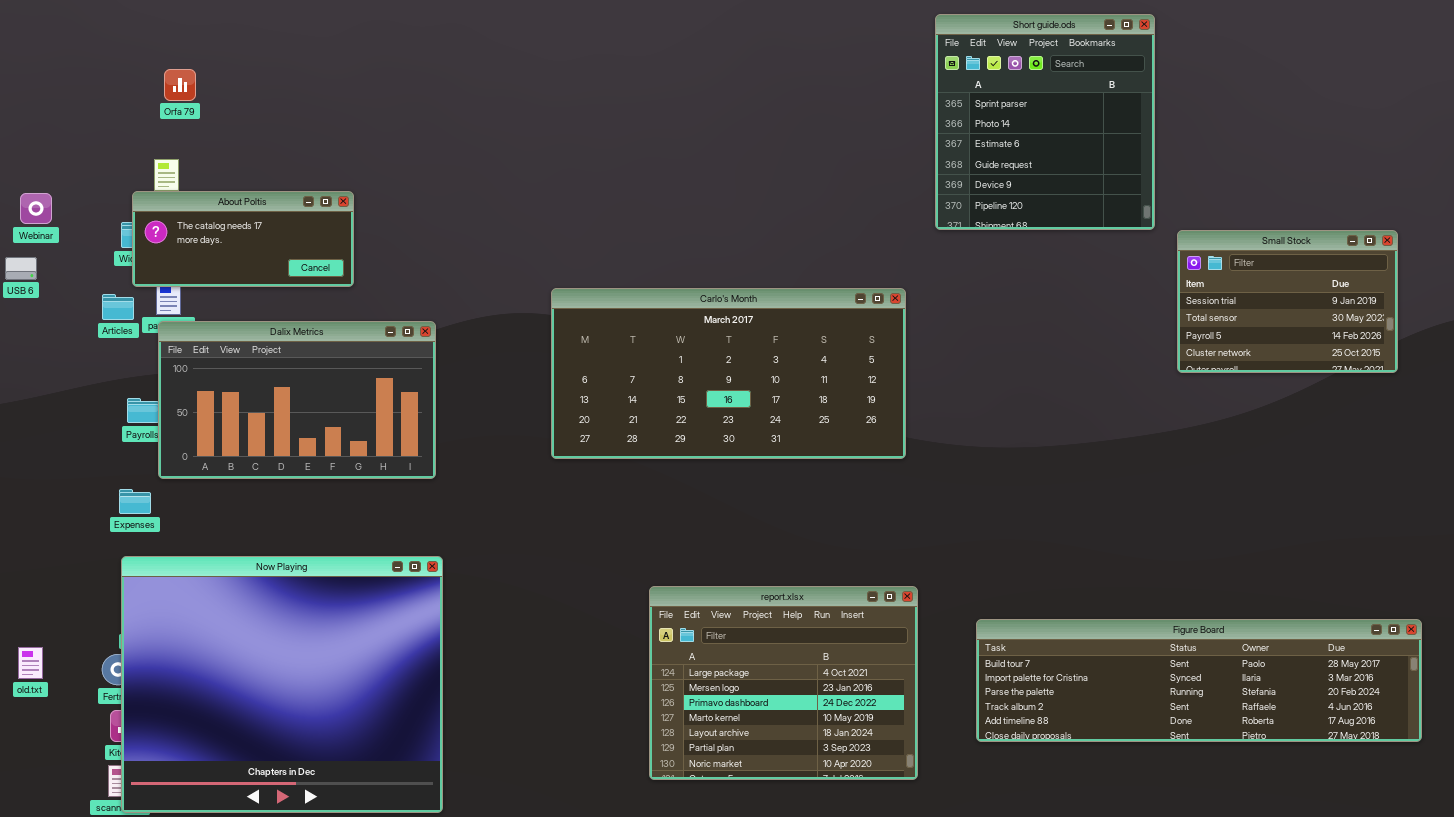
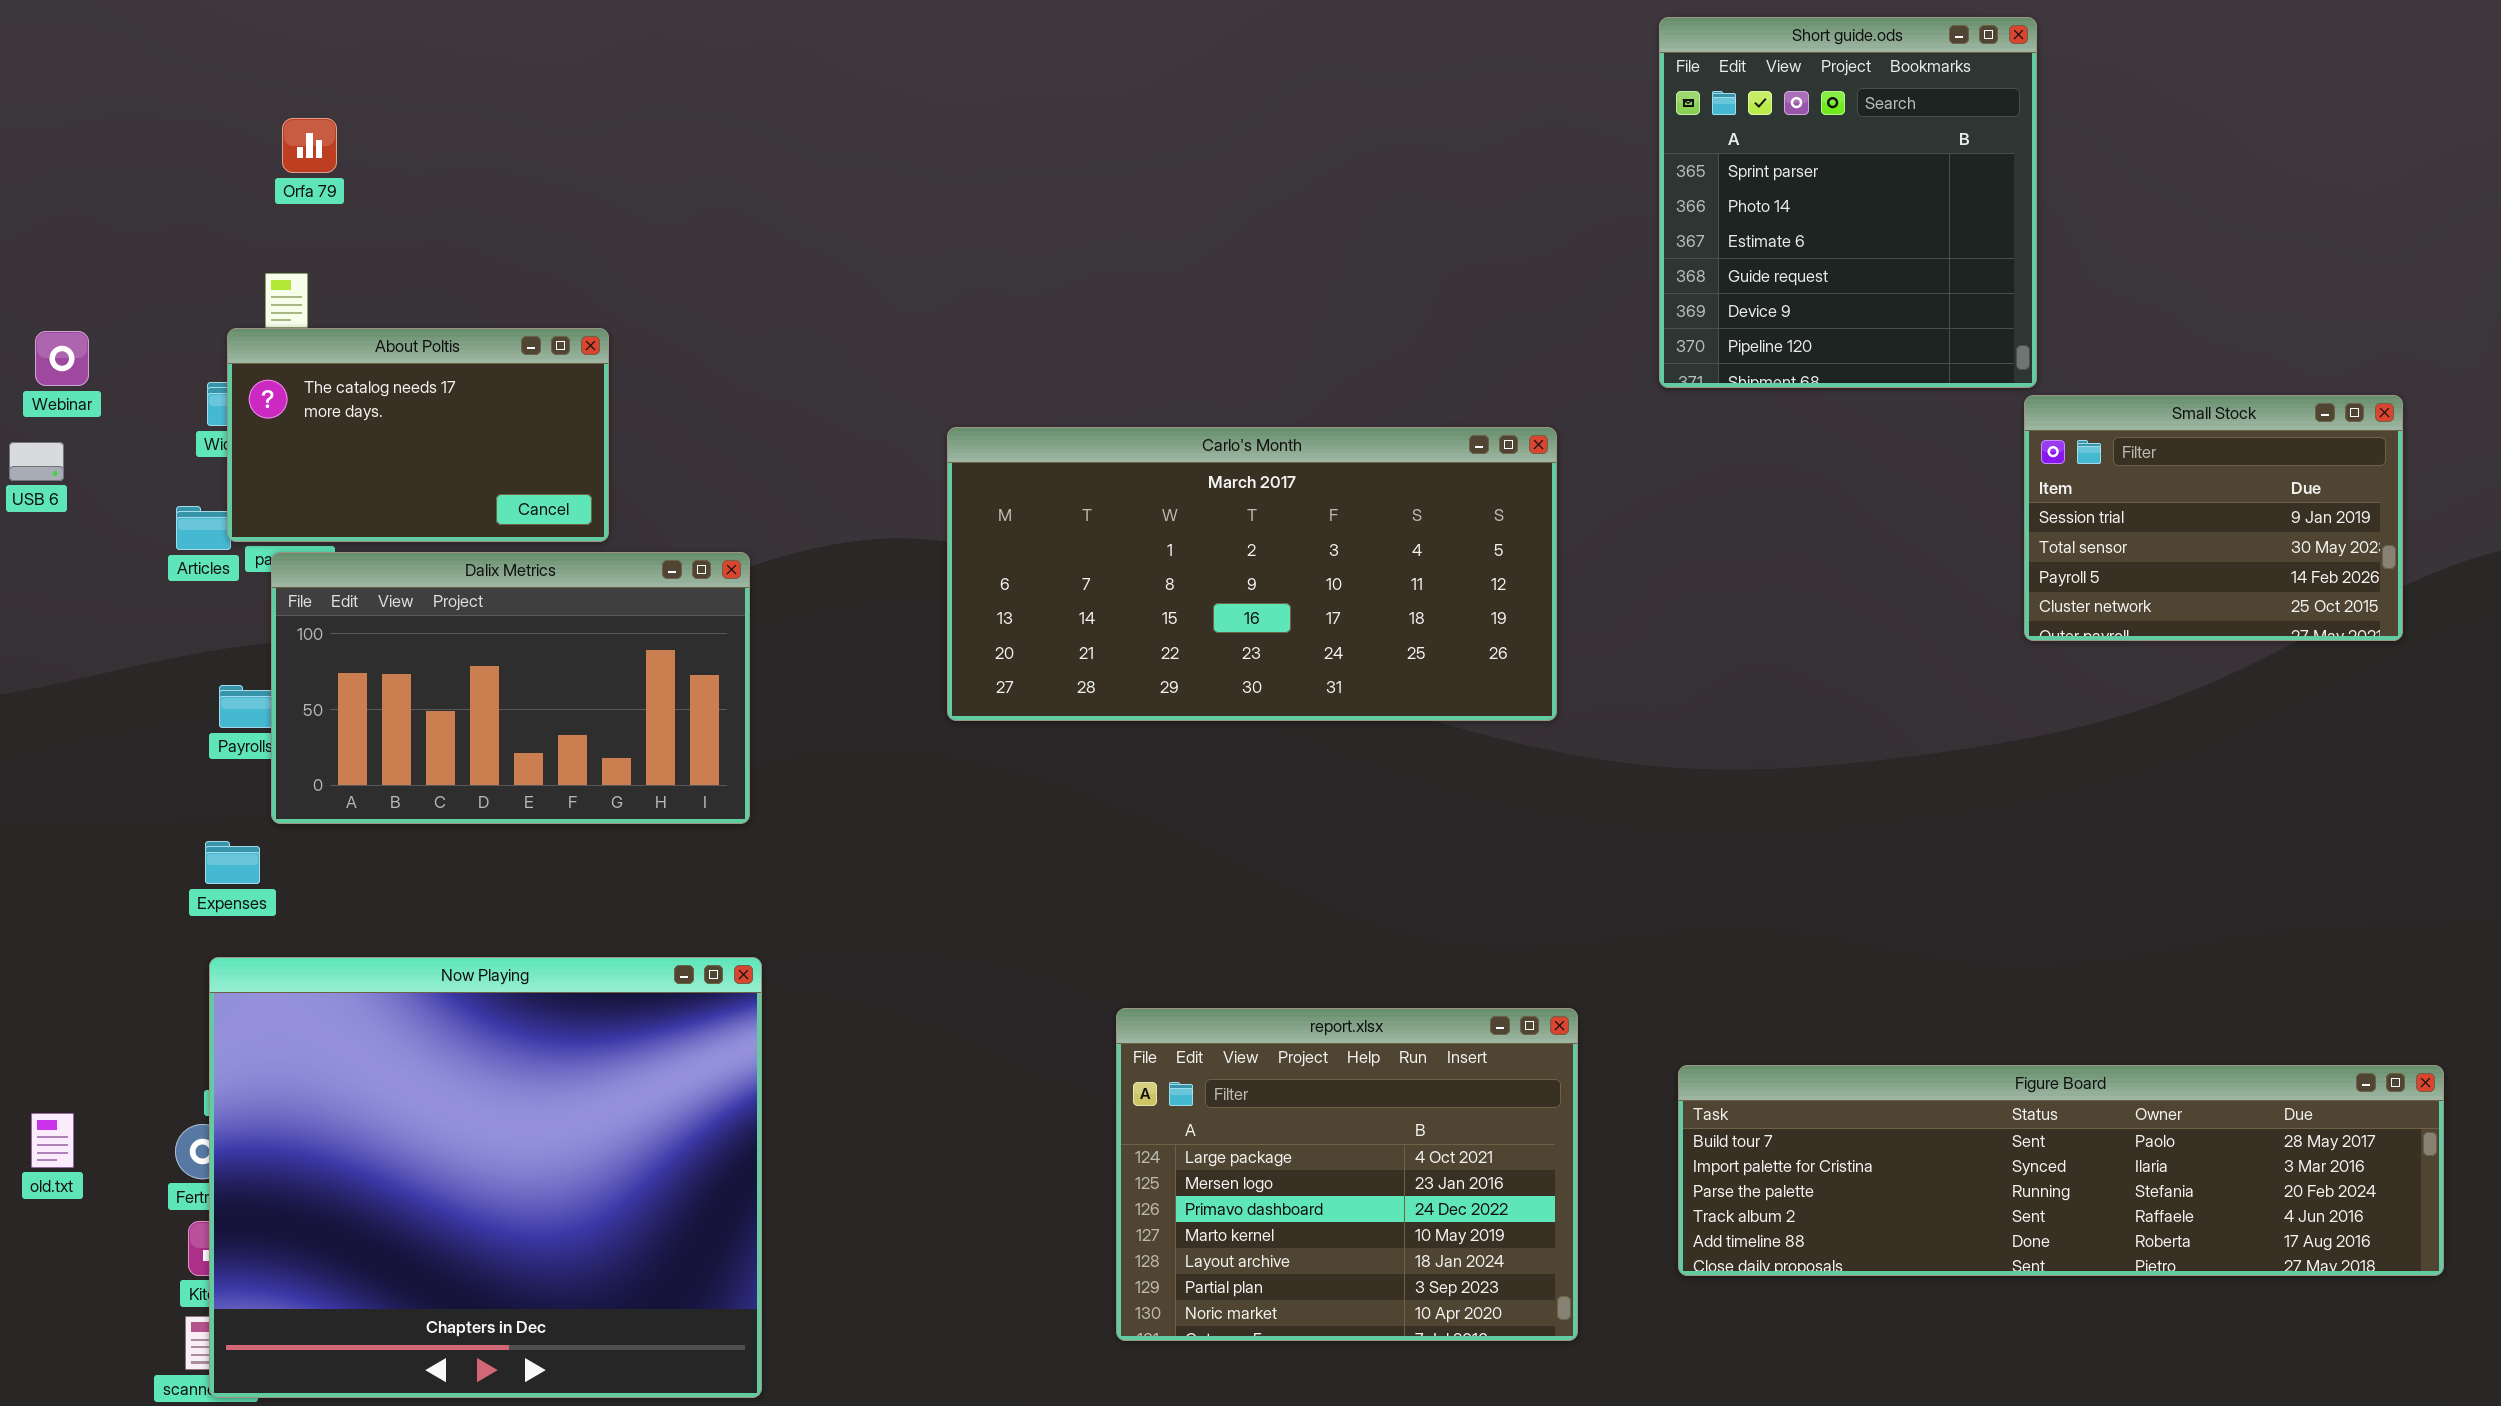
Short guide.ods: [935,14,1155,230] -> [1659,17,2037,388], moved
About Poltis: [132,191,354,287] -> [227,328,609,542], resized
Carlo's Month: [551,288,906,459] -> [947,427,1557,721], moved

